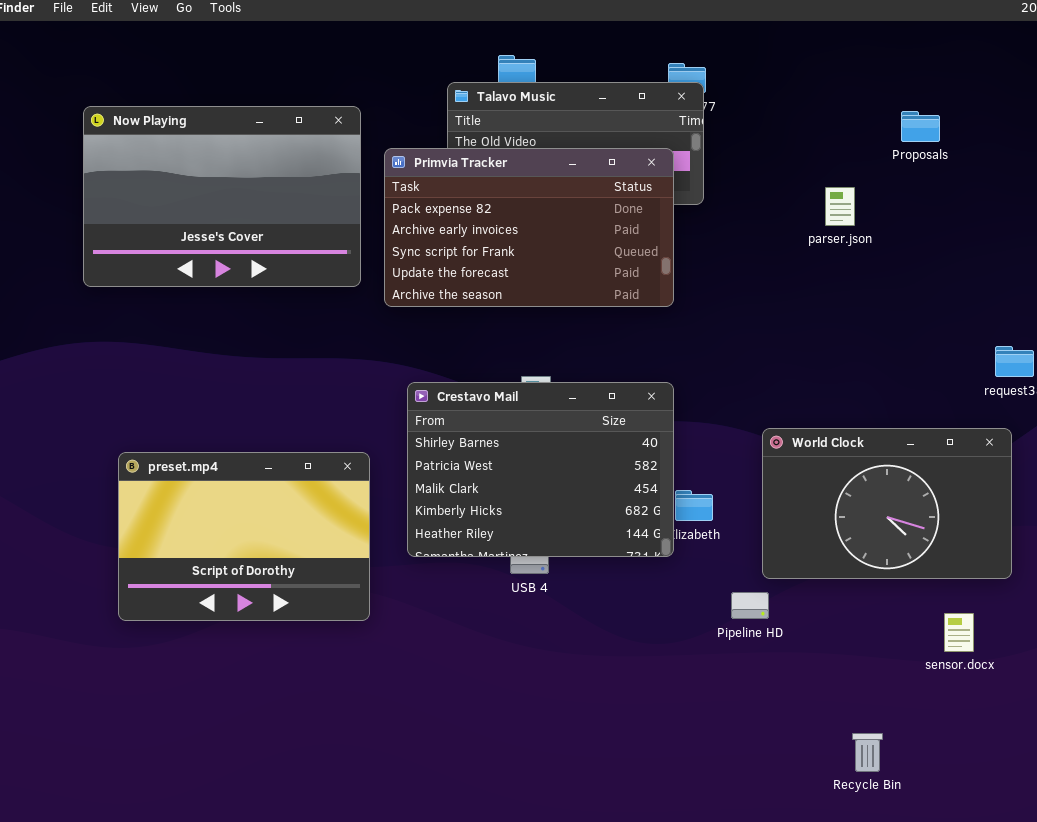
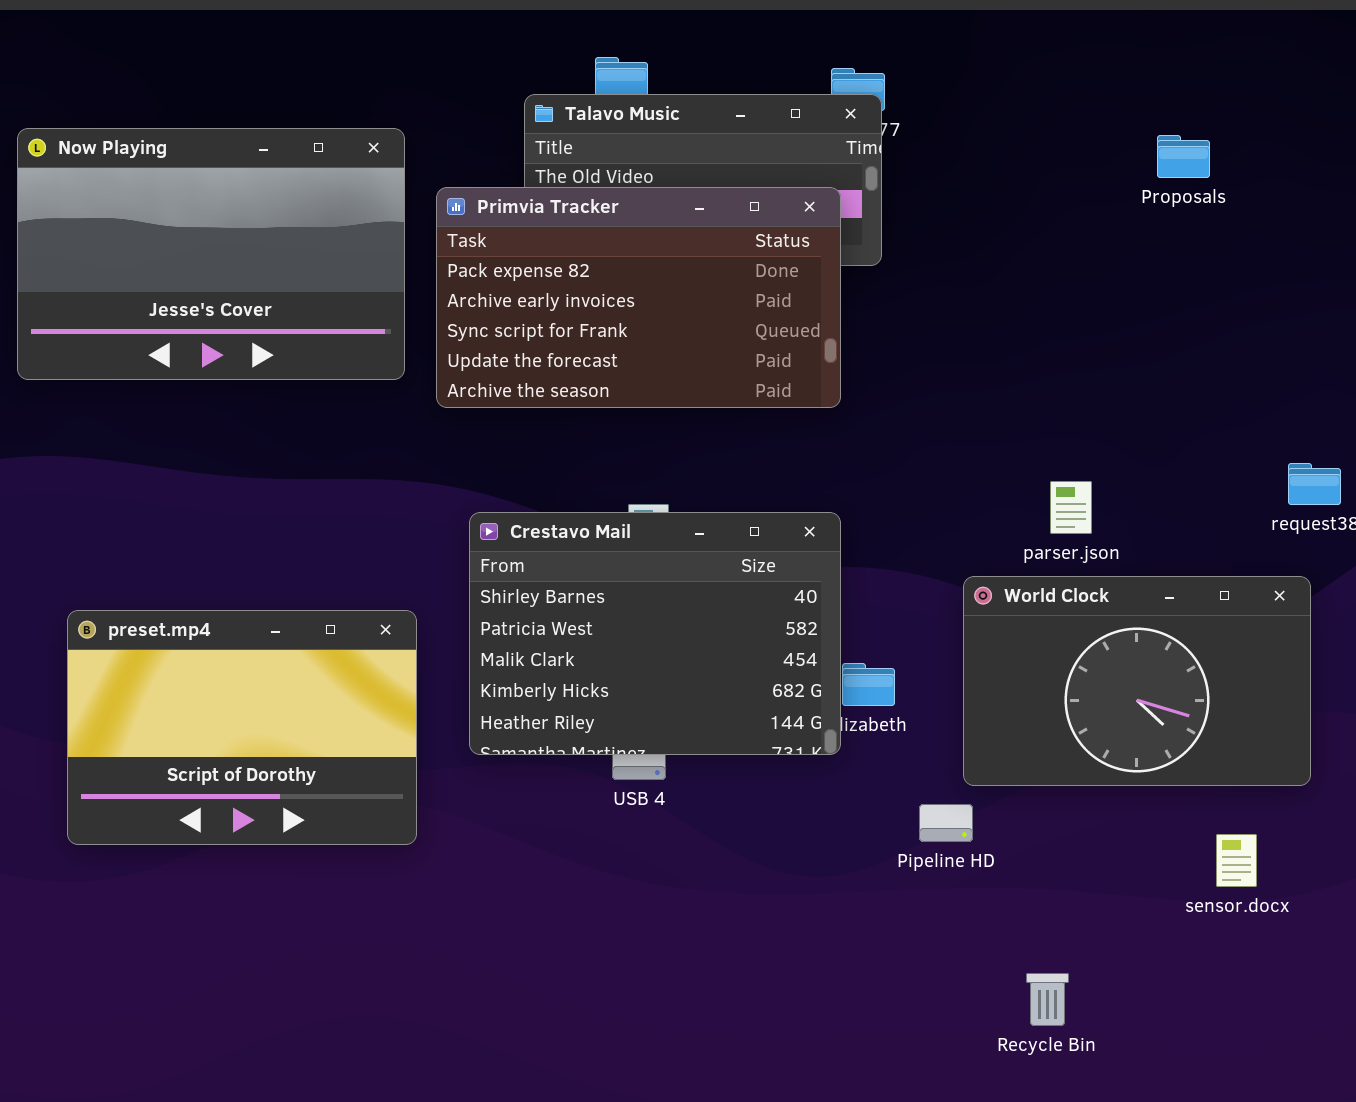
parser.json: [825,187,855,226] -> [1050,481,1092,534], moved
Recycle Bin: [852,733,883,772] -> [1026,973,1069,1026], moved

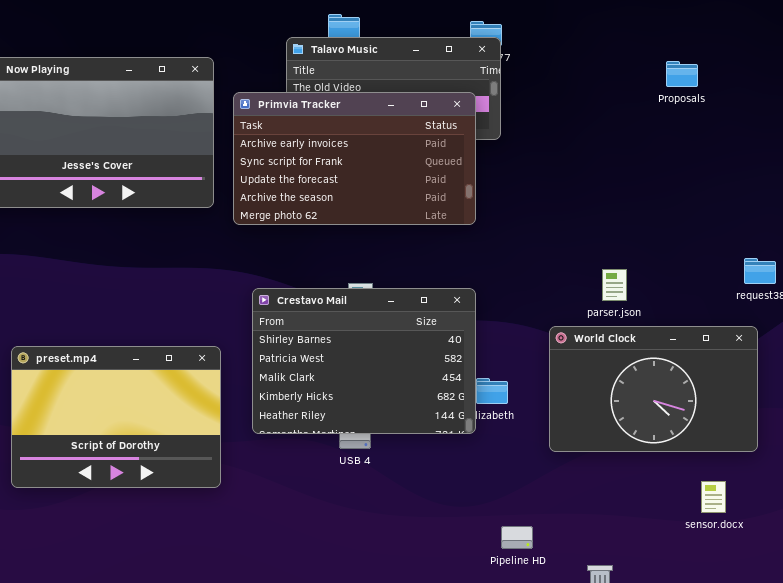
Primvia Tracker: [436,187,841,408] -> [233,92,476,225], scrolled down 1 row
Pipeline HD: [919,804,973,842] -> [501,526,533,549], moved

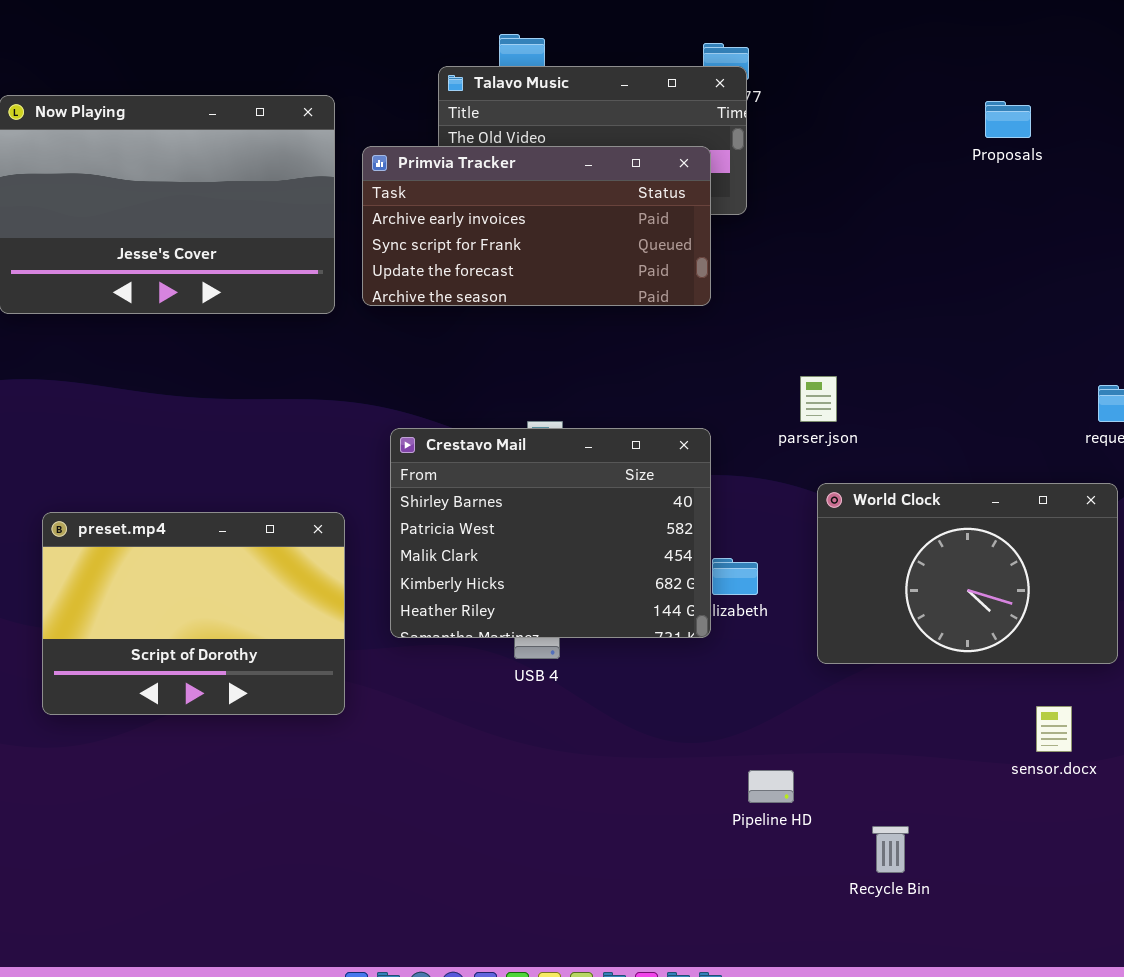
Primvia Tracker: [233,92,476,225] -> [362,146,711,306], resized
parser.json: [602,269,627,301] -> [800,376,837,422], moved

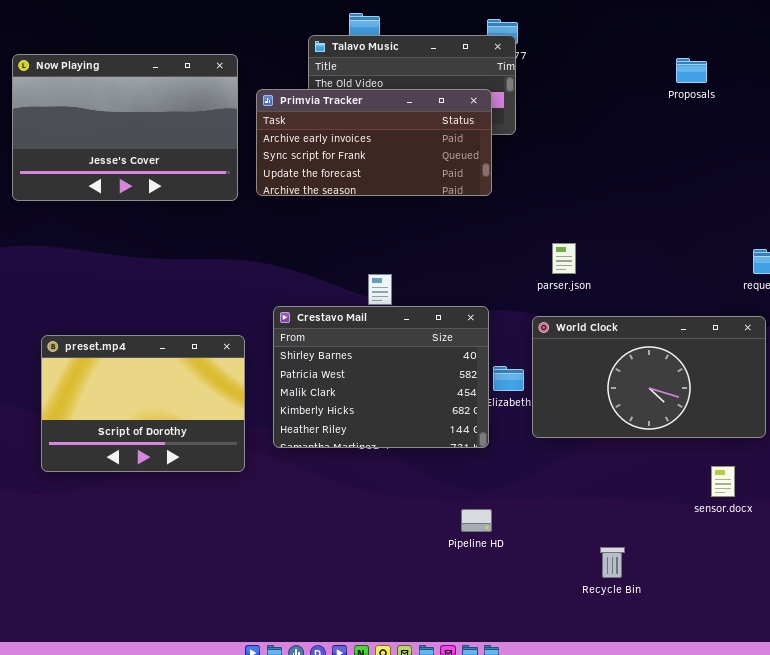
Crestavo Mail: [390,428,711,638] -> [273,306,489,448], moved
World Clock: [817,483,1118,664] -> [532,316,766,438], resized
Pipeline HD: [748,770,794,803] -> [461,509,492,532], moved

